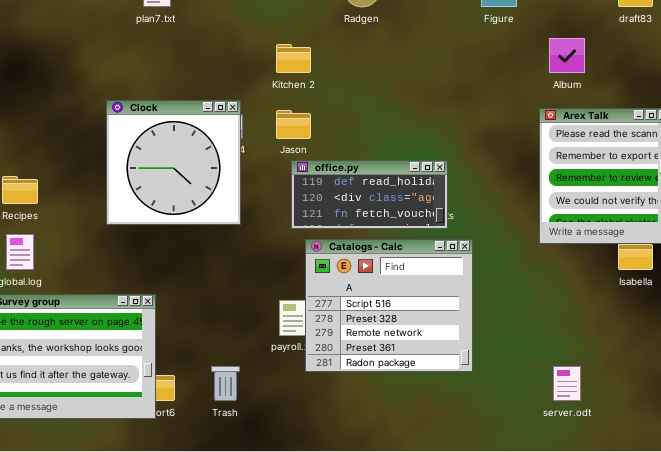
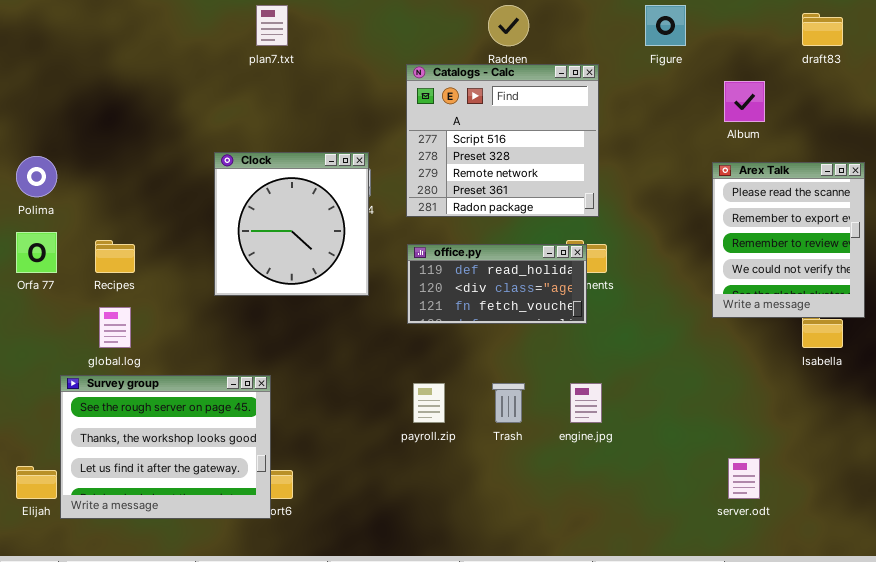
office.py: [291,160,448,229] -> [407,244,587,324], moved
Catalogs - Calc: [305,239,473,372] -> [406,64,599,217], moved
Trash: [211,366,240,401] -> [492,383,525,423], moved

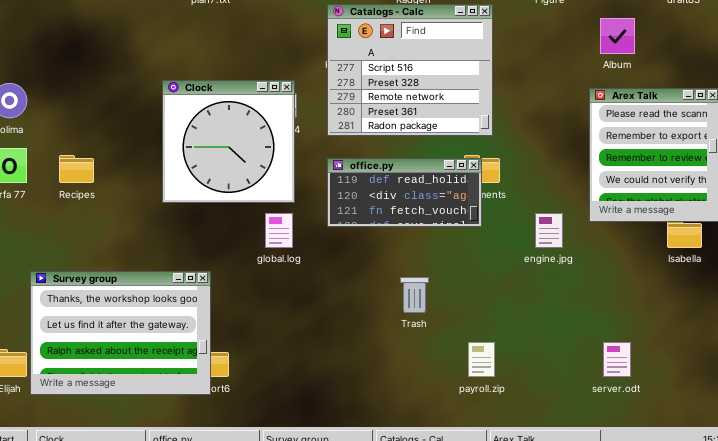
global.log: [99,307,131,348] -> [265,213,293,248], moved
Survey group: [60,375,271,519] -> [30,271,211,395], scrolled down 1 row
payroll.zip: [413,383,445,423] -> [468,342,495,377], moved
engine.jpg: [570,383,602,423] -> [535,213,563,248], moved

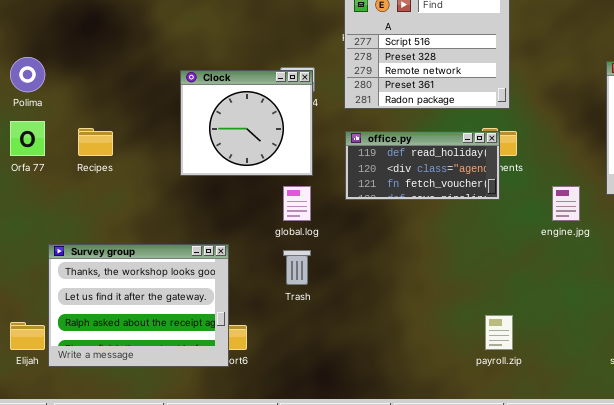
Clock: [162,80,295,203] -> [180,70,313,176], resized
Trash: [400,277,429,313] -> [283,250,311,285], moved

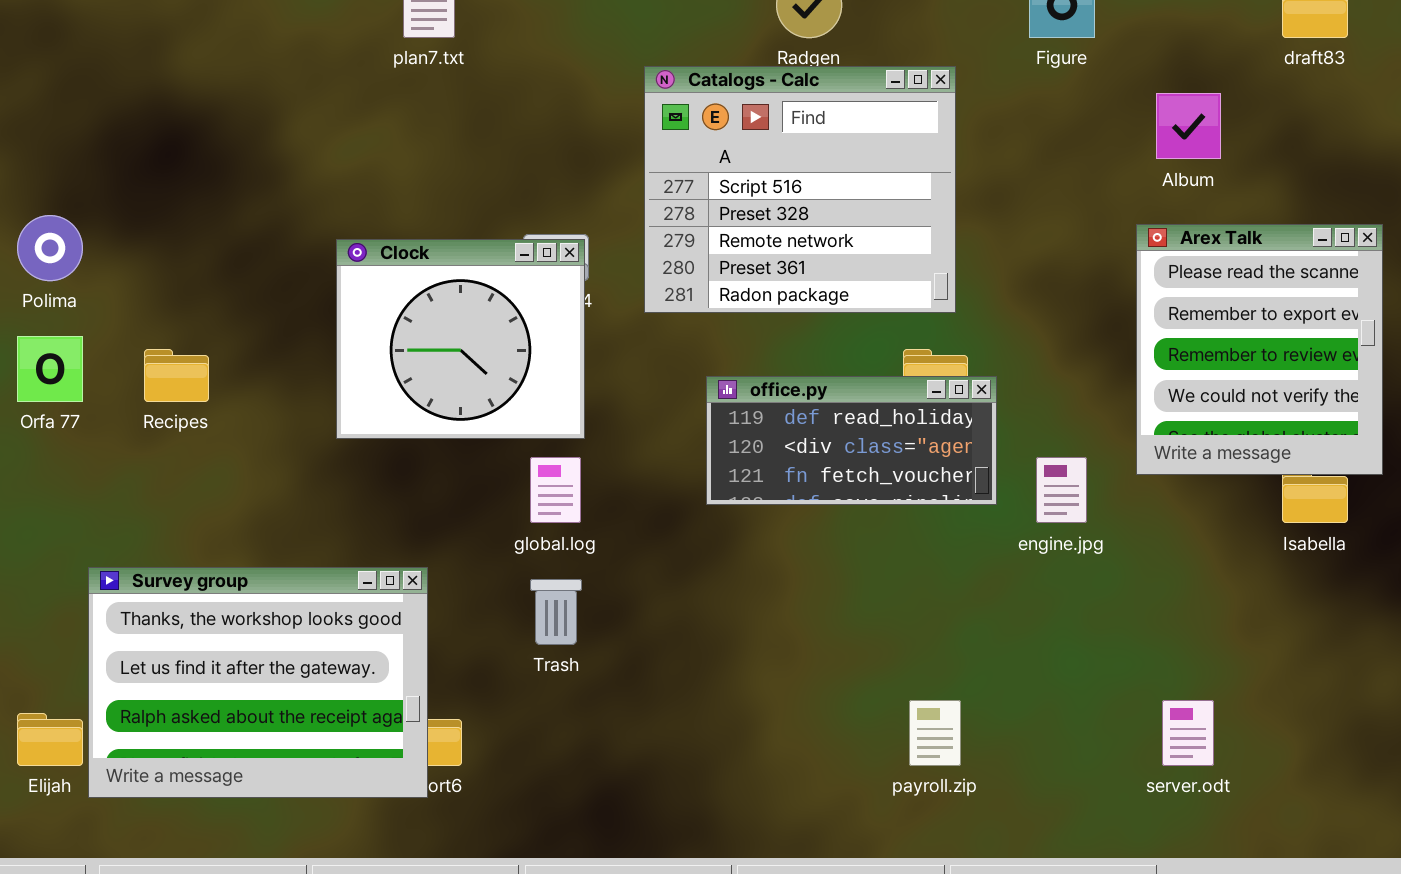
office.py: [345,131,500,200] -> [706,376,997,505], moved

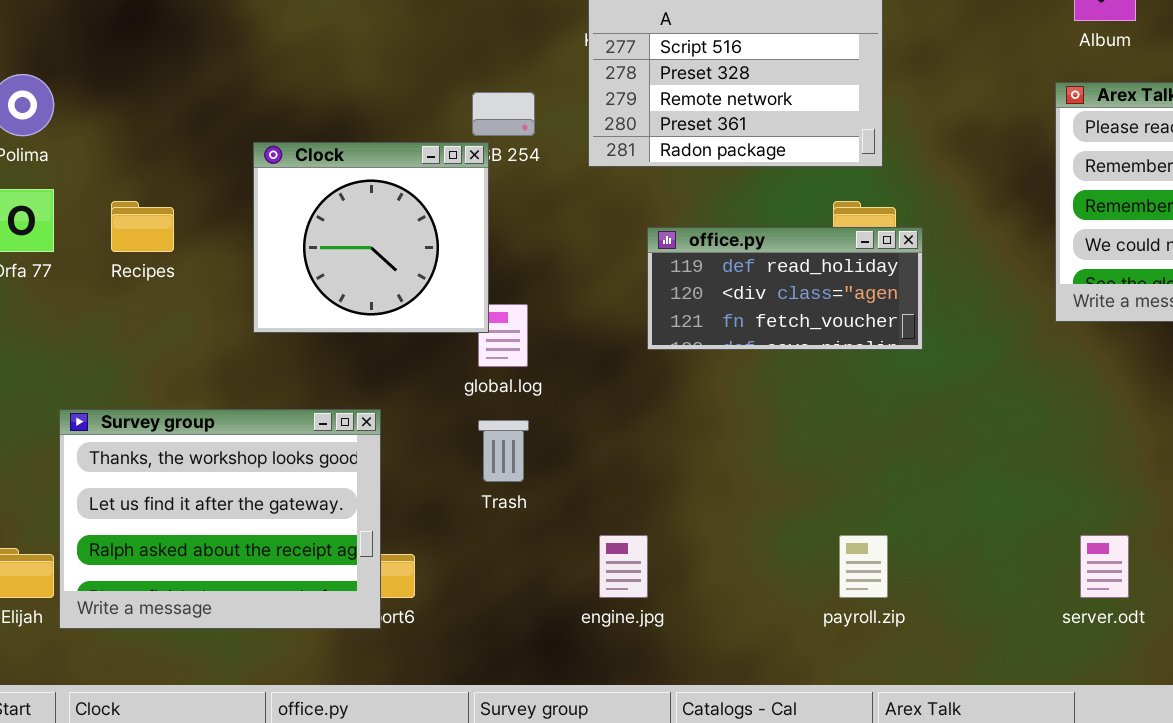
Clock: [336,239,585,439] -> [253,142,489,333], moved
engine.jpg: [1036,457,1087,523] -> [599,535,648,598], moved

